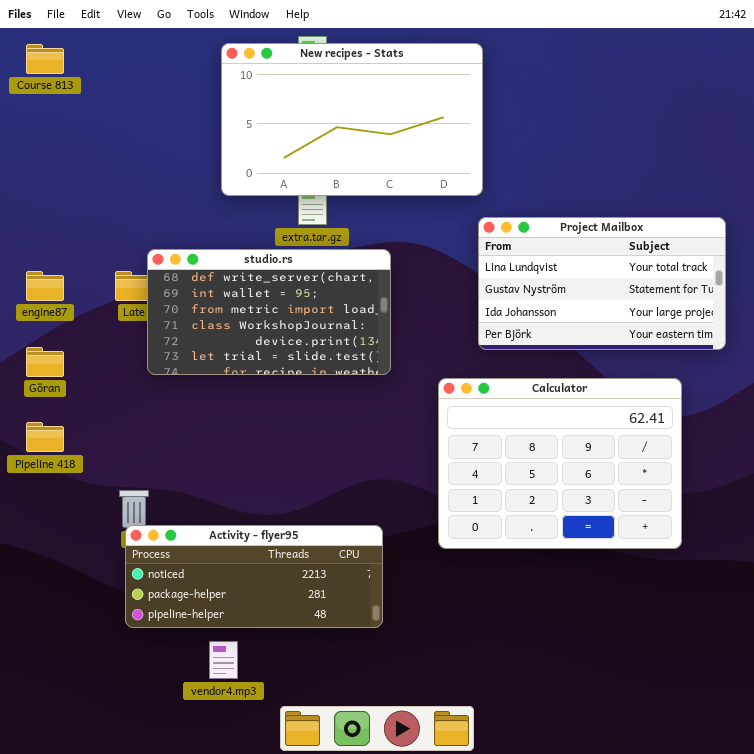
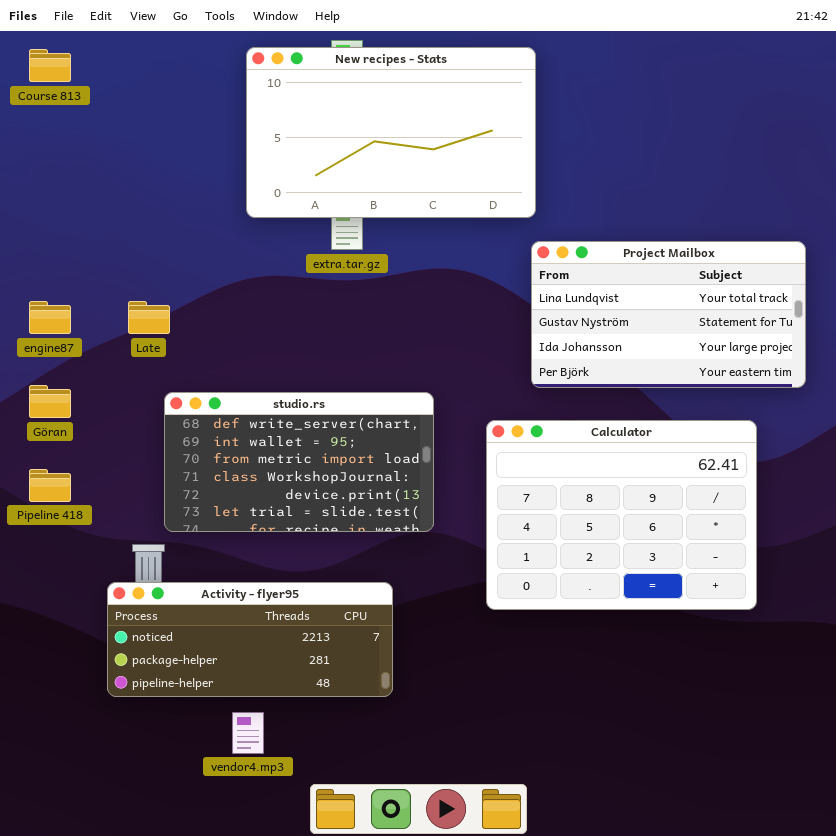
studio.rs: [147,249,391,375] -> [164,392,434,532], moved
Activity - flyer95: [125,525,383,628] -> [107,582,393,697], moved

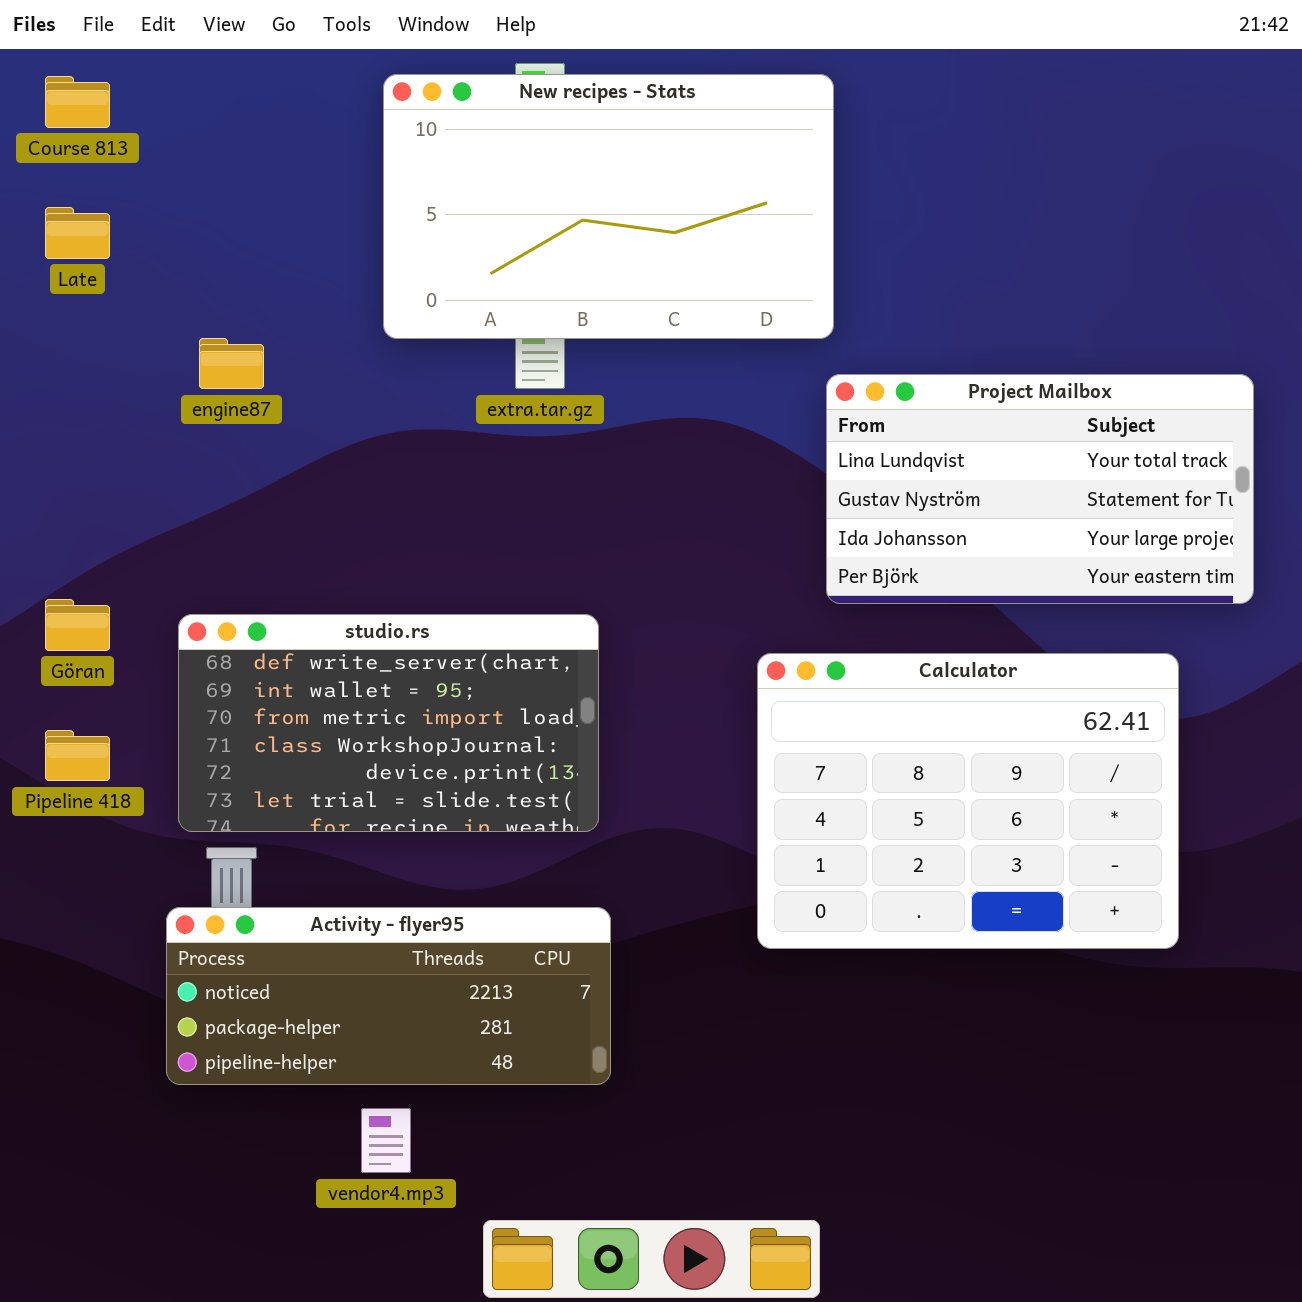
engine87: [29,301,71,334] -> [199,338,264,389], moved
Late: [128,301,170,334] -> [45,207,110,259], moved
studio.rs: [164,392,434,532] -> [178,614,599,832], moved

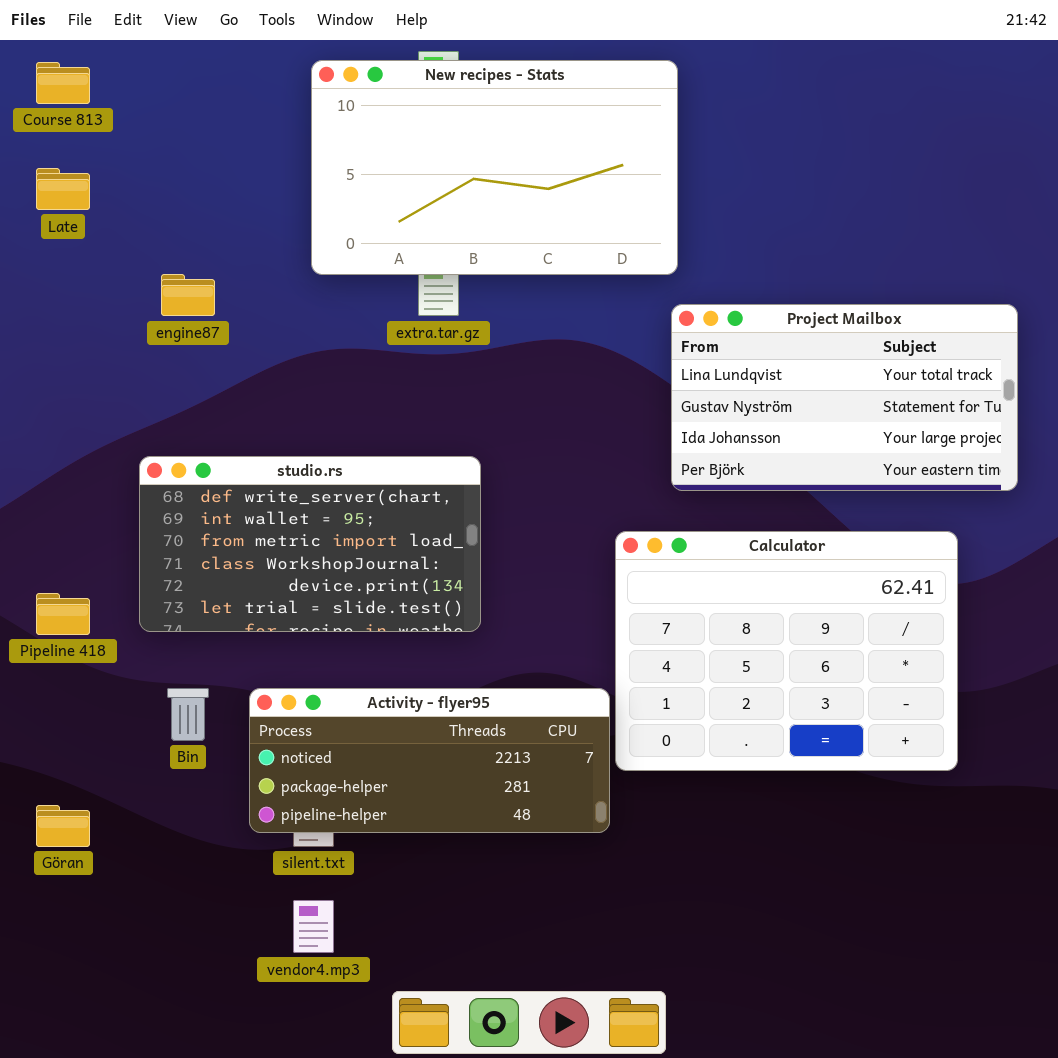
Göran: [45,599,110,651] -> [36,805,90,847], moved
studio.rs: [178,614,599,832] -> [139,456,481,632], moved
Activity - flyer95: [166,907,611,1085] -> [249,688,610,833], moved

